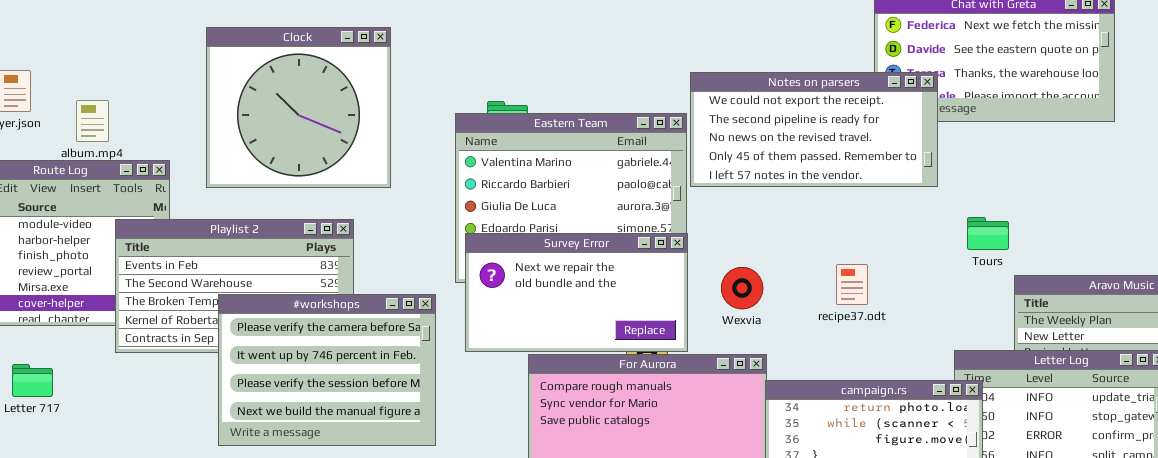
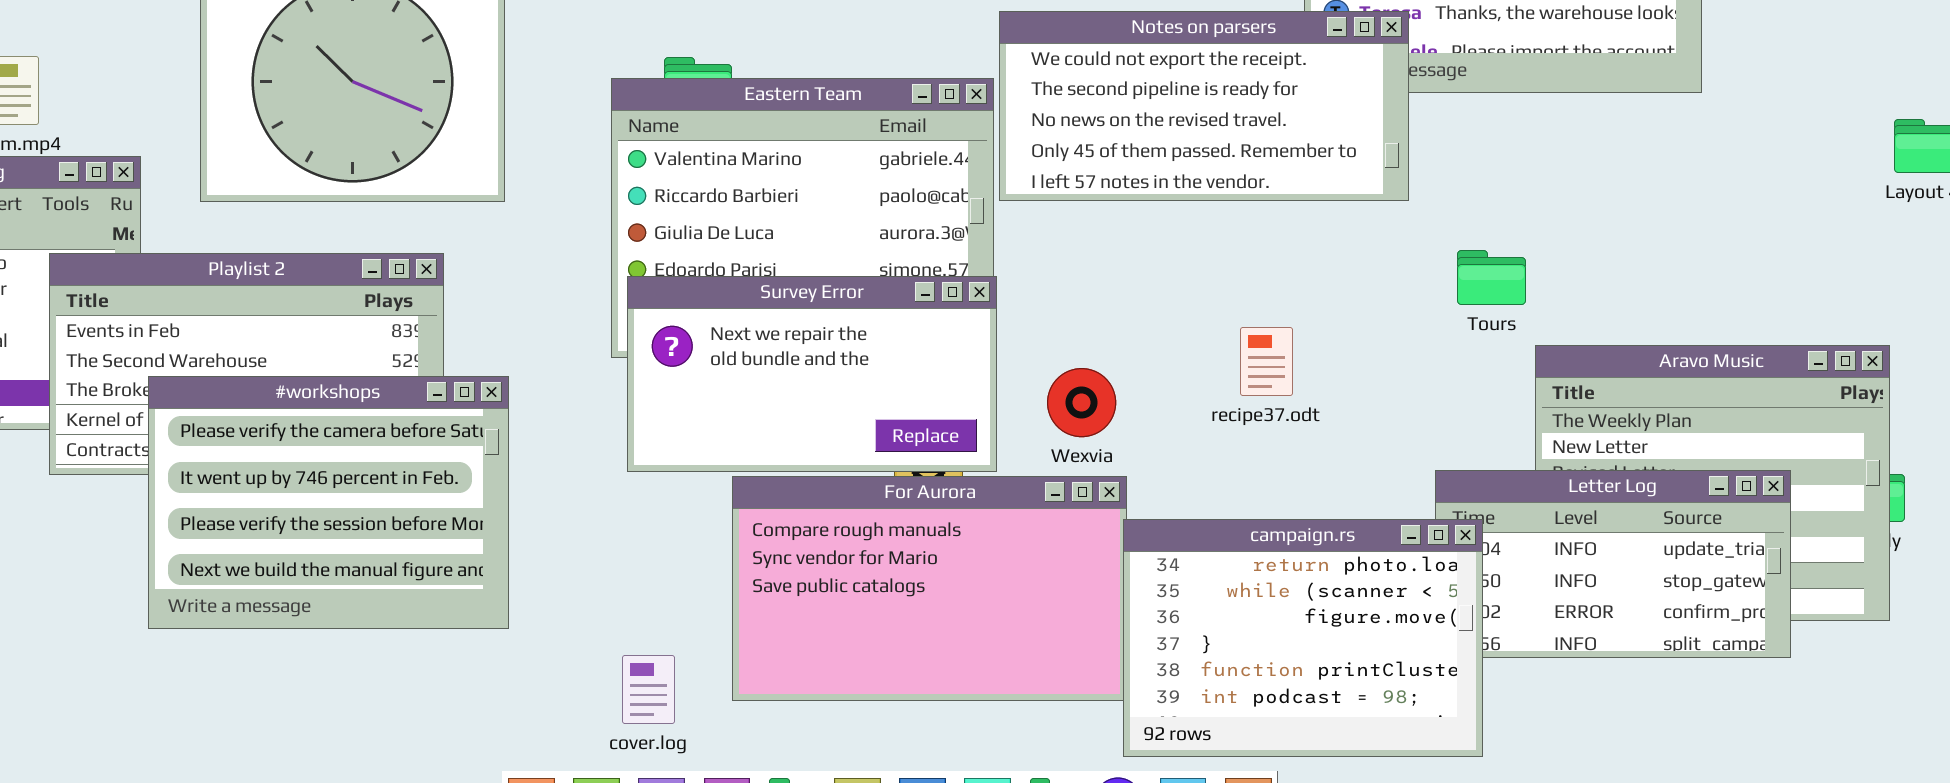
Wexvia: [721,267,763,309] -> [1047,368,1116,437], moved
#workshops: [218,294,436,446] -> [148,376,509,629], moved

